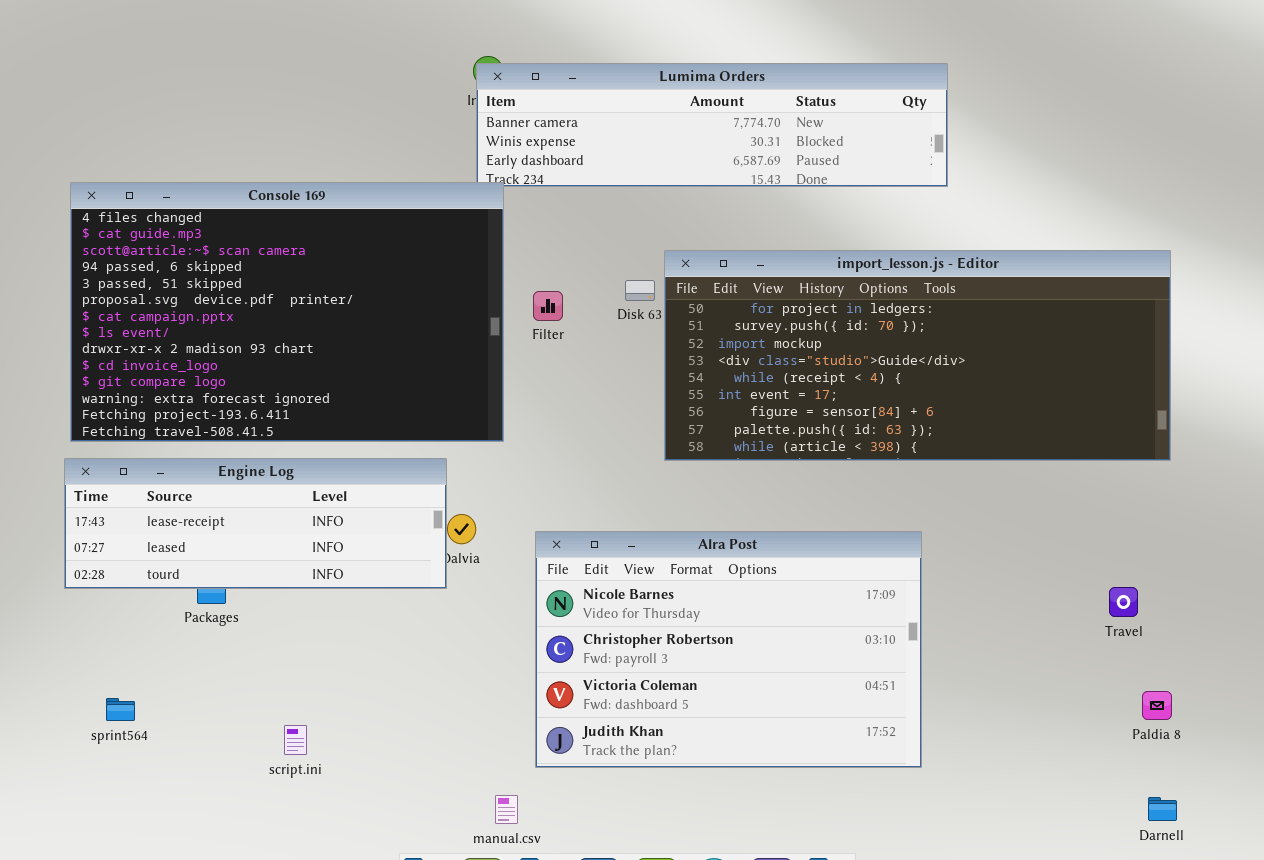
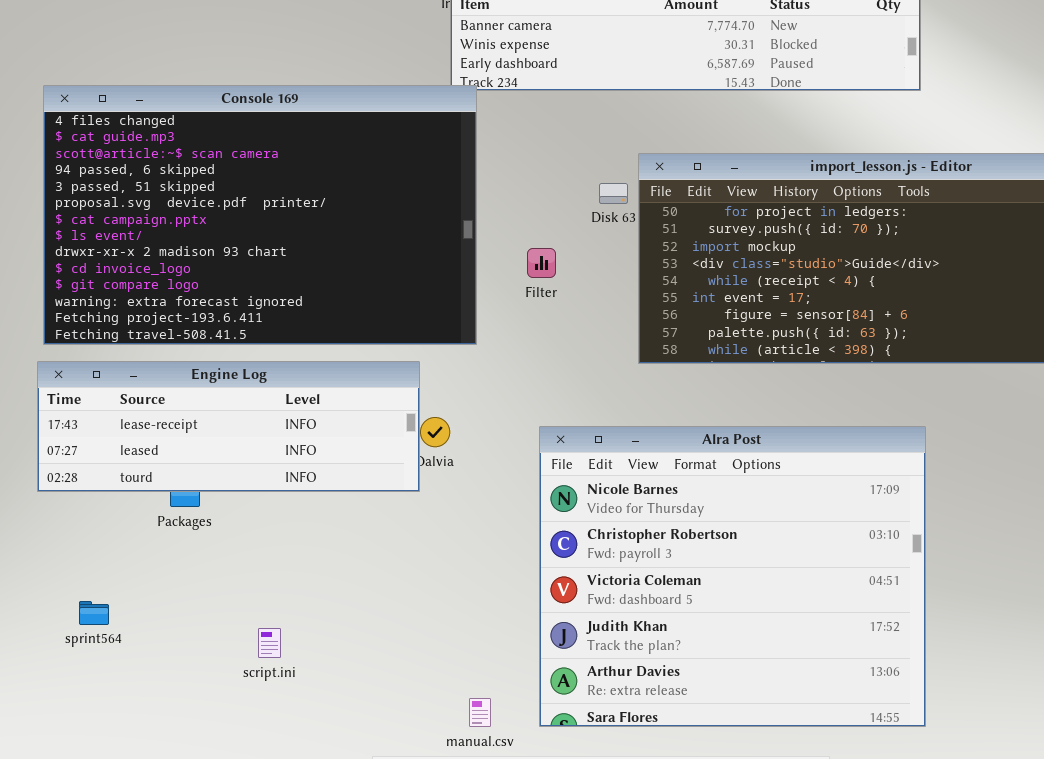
Filter: [533,291,563,321] -> [527,248,556,278], moved
Alra Post: [535,531,922,768] -> [539,426,926,727], moved, resized

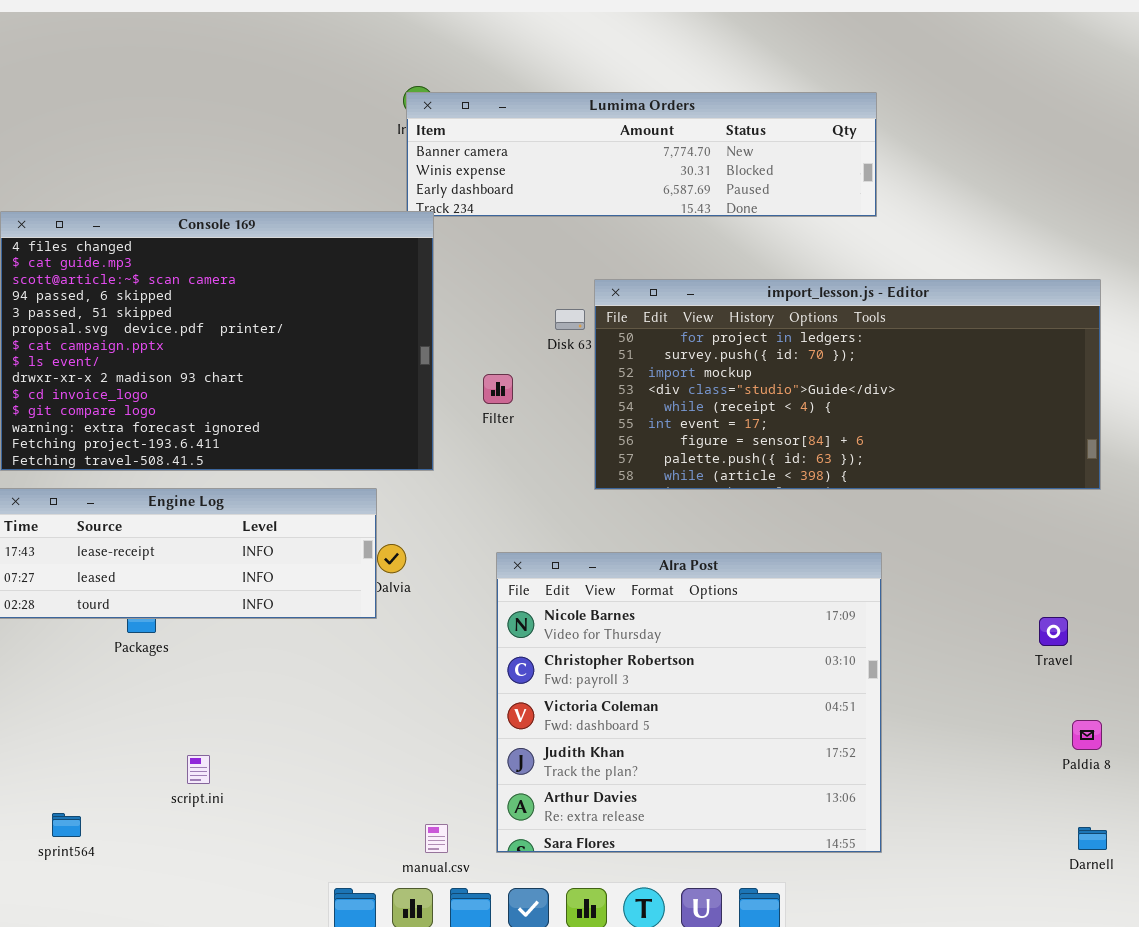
sprint564: [79,601,109,625] -> [52,813,81,837], moved
script.ini: [258,628,281,658] -> [187,755,210,784], moved

